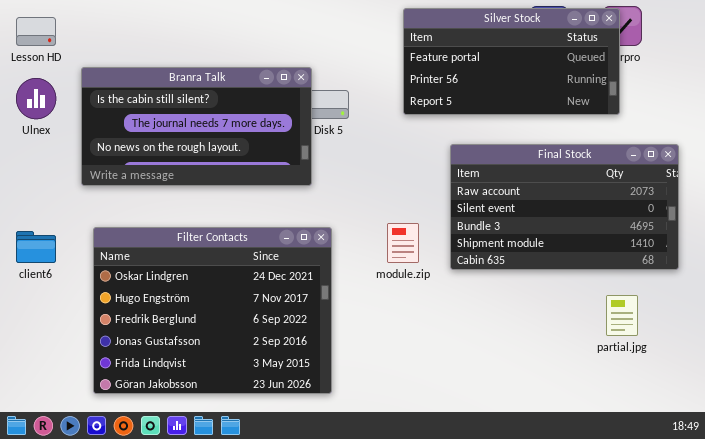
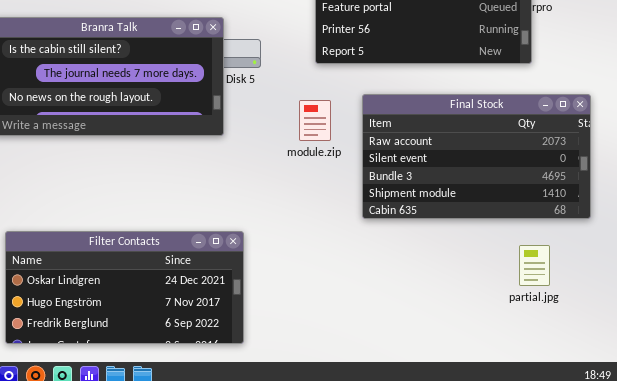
module.zip: [387,223,419,263] -> [299,100,331,141], moved
Filter Contacts: [93,227,332,394] -> [5,231,244,344], resized

